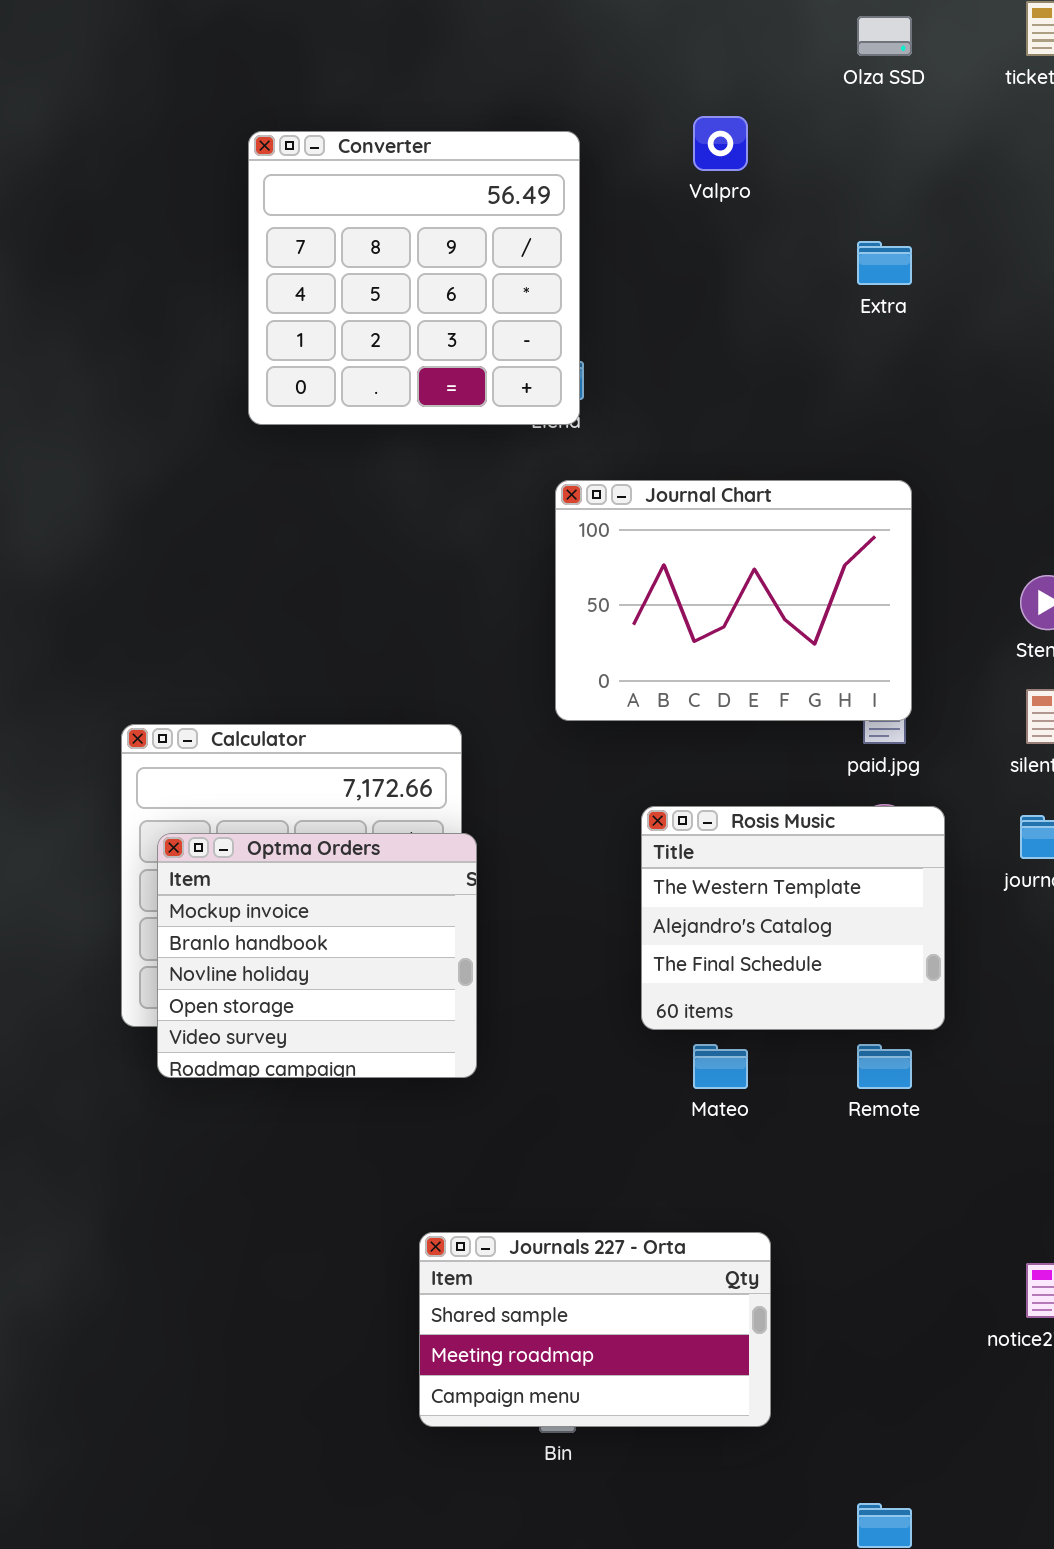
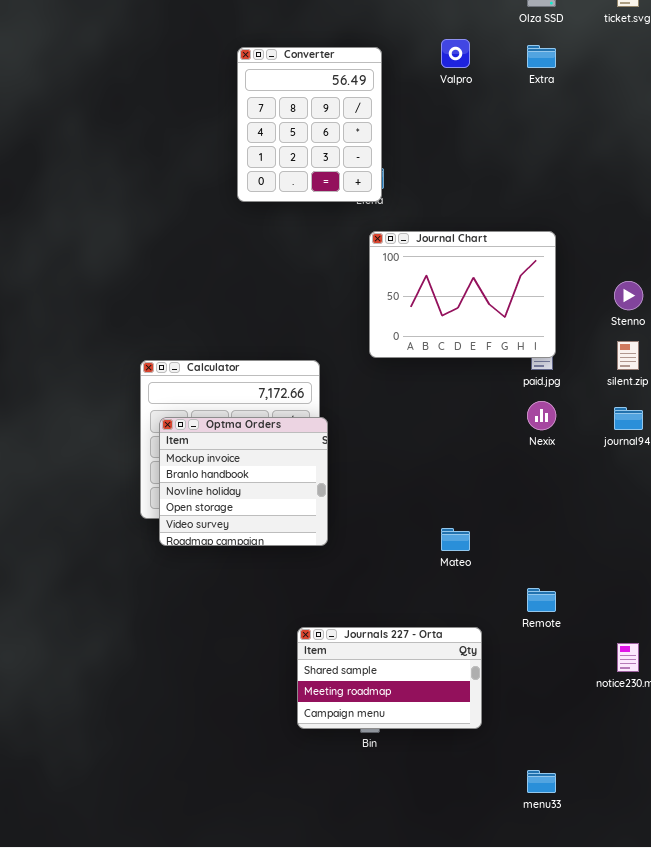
Converter: [248,131,580,425] -> [237,47,382,202], resized
Extra: [857,241,912,285] -> [527,45,556,68], moved
Rosis Music: [641,806,945,1030] -> none, closed
Remote: [857,1044,912,1089] -> [527,588,556,612], moved

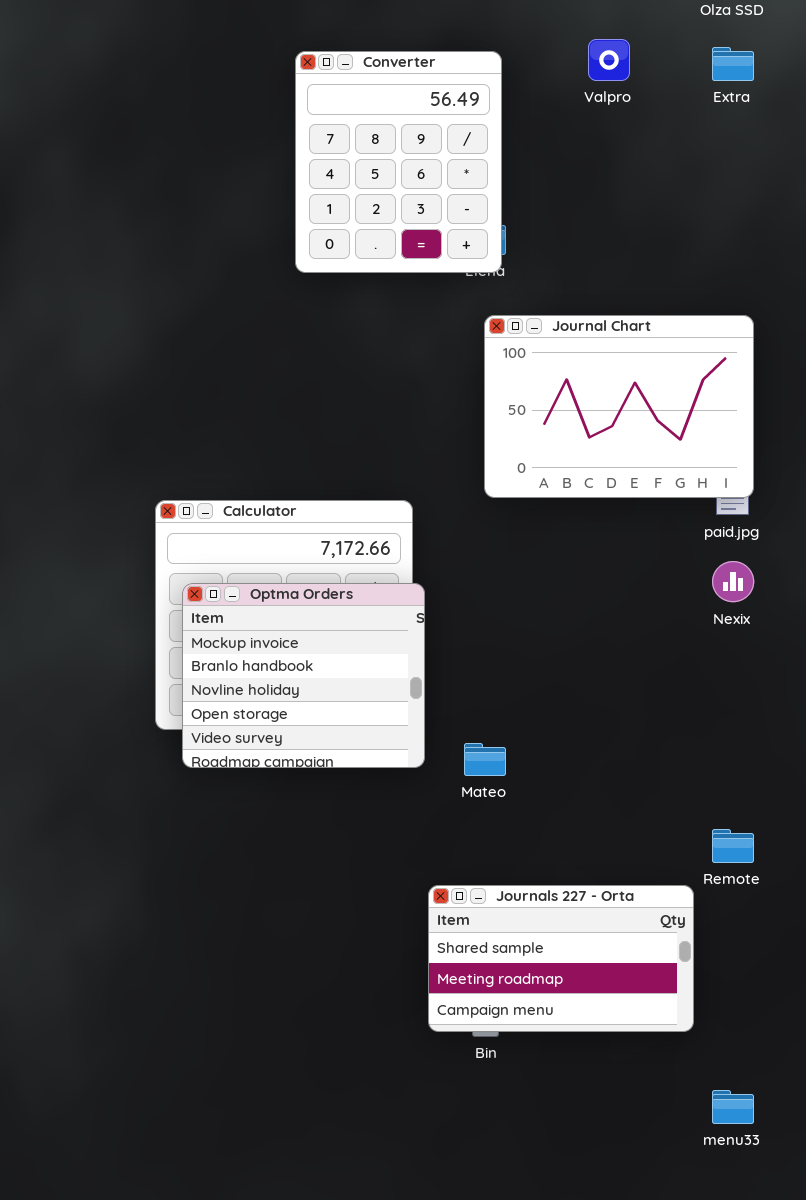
Mateo: [441,528,470,551] -> [464,743,506,776], moved
Journals 227 - Orta: [297,627,482,729] -> [428,885,694,1032], moved

